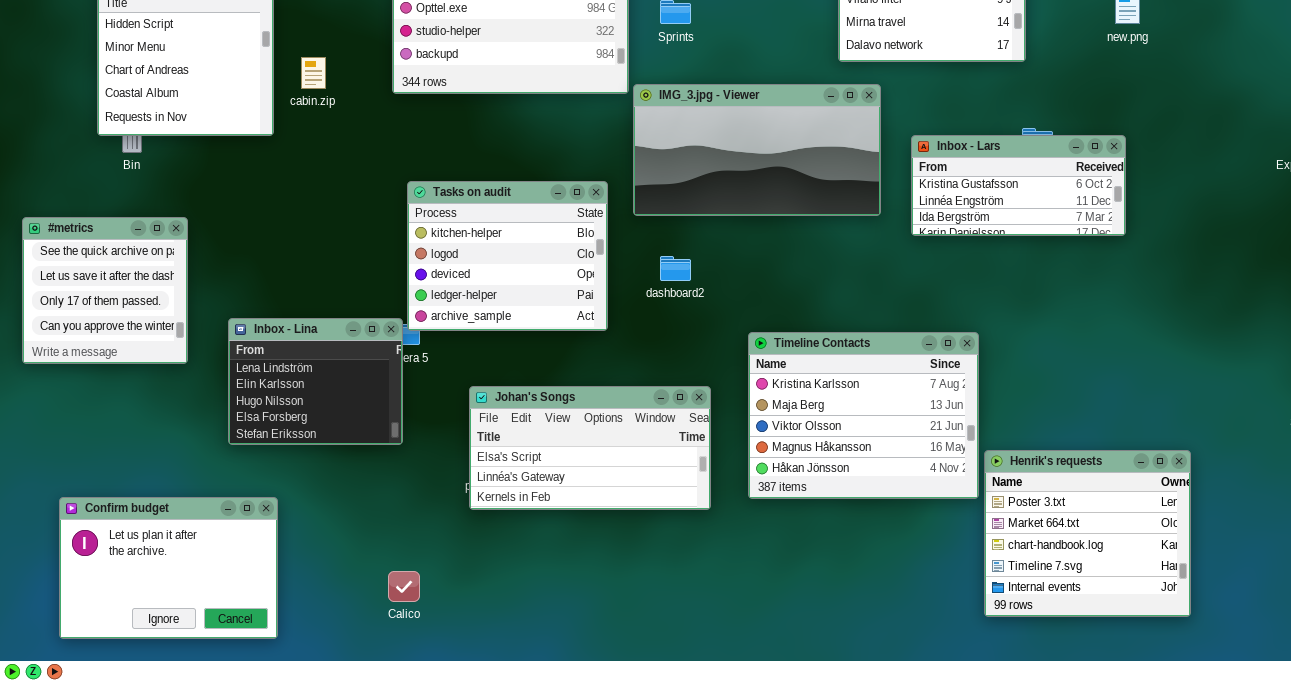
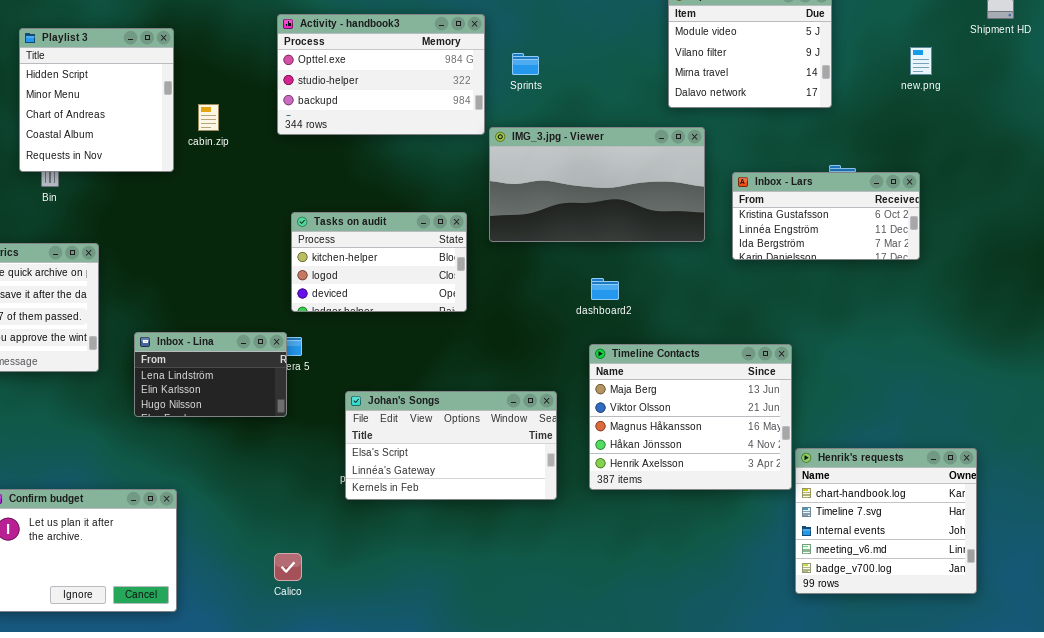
Tasks on audit: [407,181,608,331] -> [291,212,467,312], resized
dashboard2: [660,256,691,281] -> [591,278,619,300], moved
Inbox - Lina: [228,318,403,445] -> [134,332,287,417], resized
Timeline Contacts: [748,332,979,499] -> [589,344,792,490], scrolled down 1 row
Henrik's requests: [984,450,1191,617] -> [795,448,977,594], scrolled down 2 rows

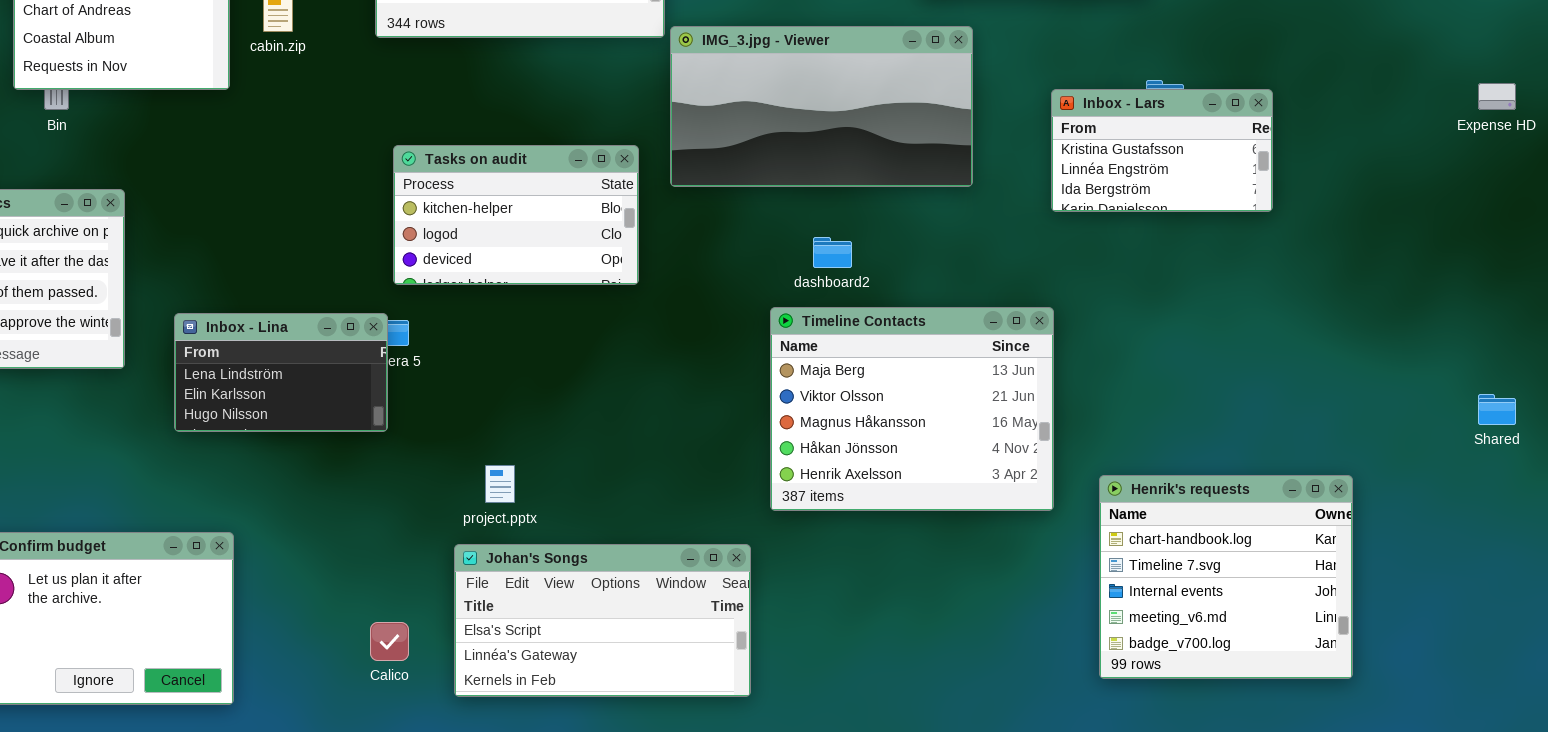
Inbox - Lars: [732,172,920,260] -> [1051,89,1273,212], resized
Timeline Contacts: [589,344,792,490] -> [770,307,1054,511], moved
Johan's Songs: [345,391,557,500] -> [454,544,751,697], moved

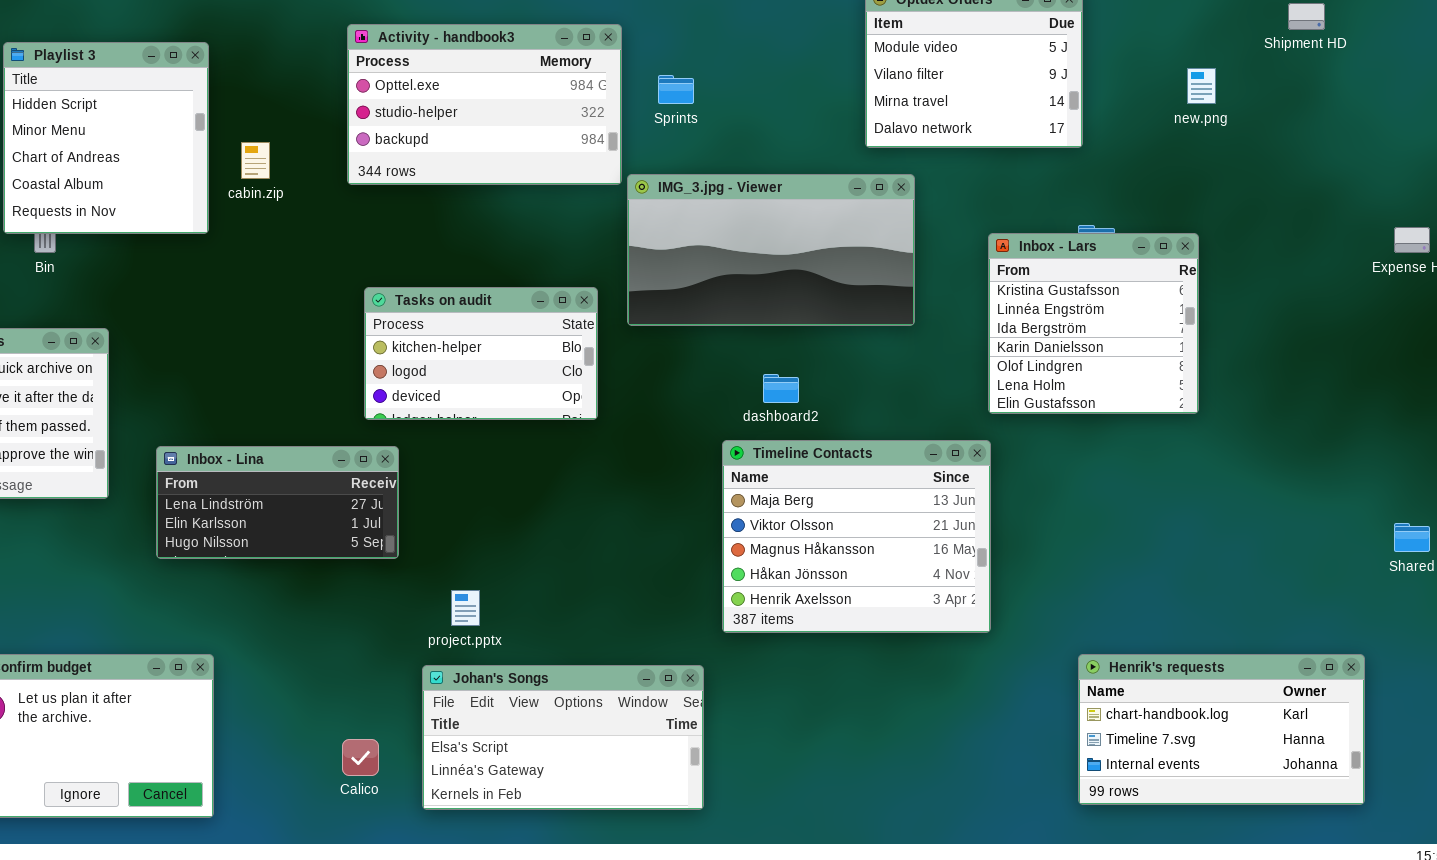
Inbox - Lars: [1051,89,1273,212] -> [988,233,1199,414], resized
Inbox - Lina: [174,313,388,432] -> [156,446,399,559], resized
Henrik's requests: [1099,475,1353,679] -> [1078,654,1365,805], moved, resized

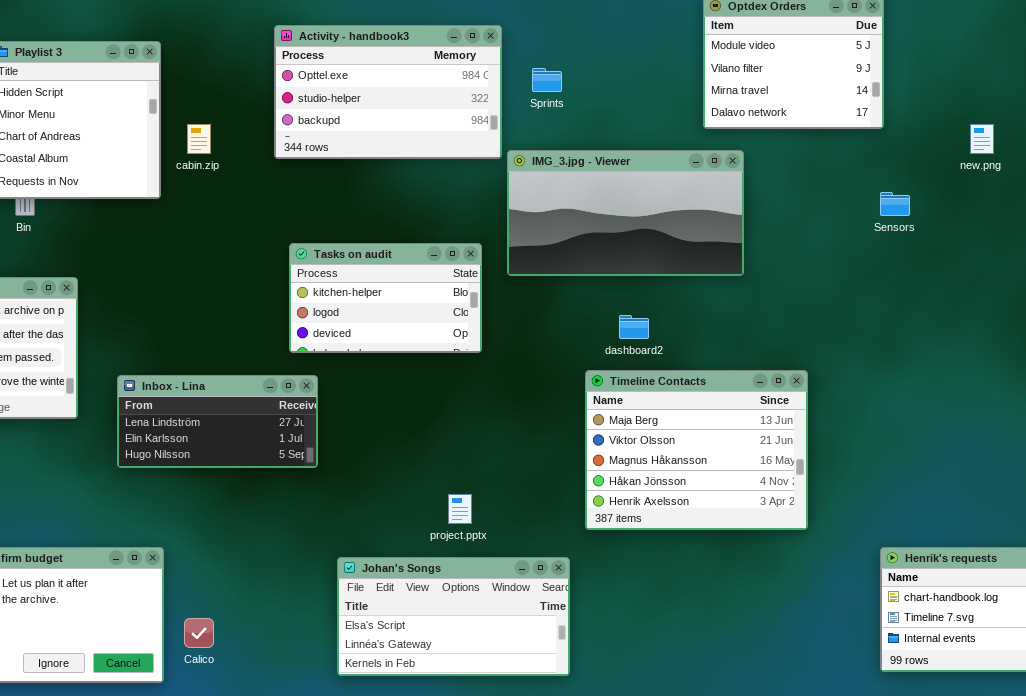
new.png: [1187,68,1216,104] -> [970,124,994,154], moved
Inbox - Lars: [988,233,1199,414] -> none, closed
project.pptx: [451,590,480,626] -> [448,494,472,524], moved
Calico: [342,739,379,776] -> [184,618,214,648], moved

